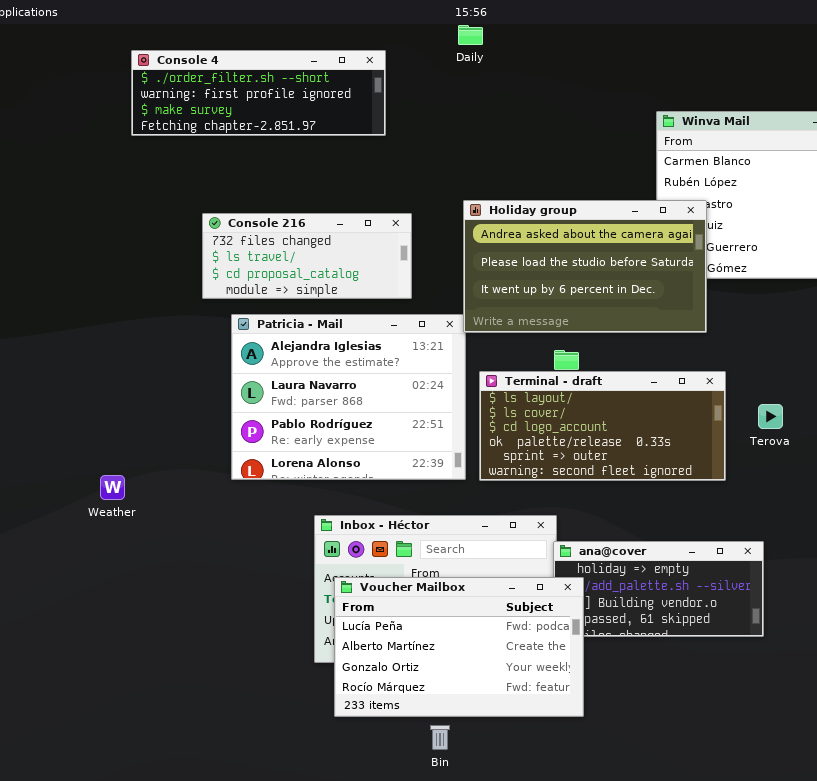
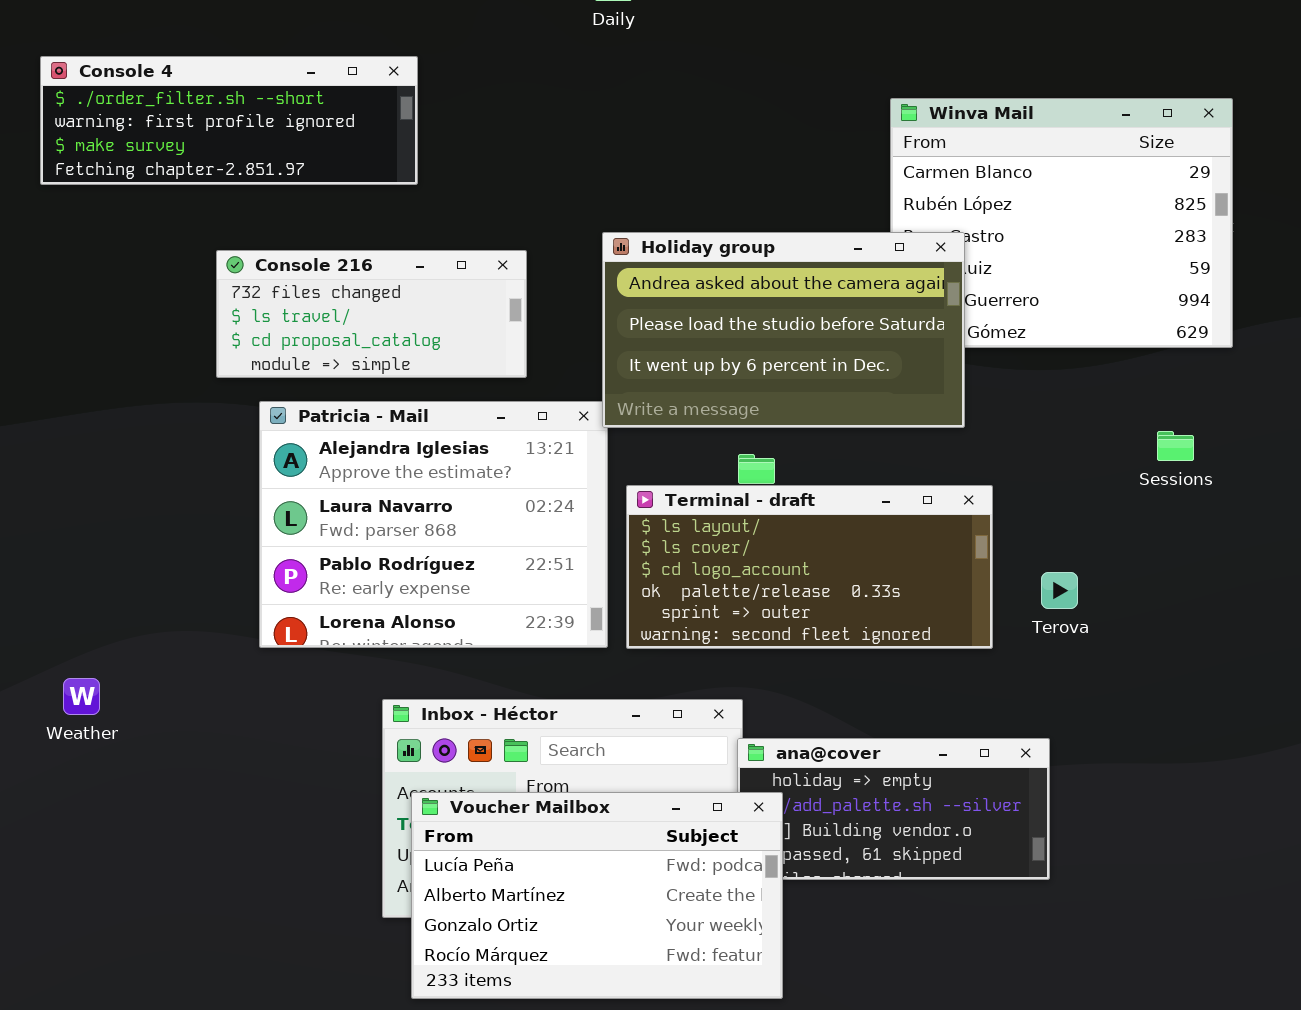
Console 4: [131,50,386,136] -> [40,56,418,185], moved
Terova: [758,404,783,429] -> [1041,572,1078,609], moved
Weather: [100,475,125,500] -> [63,678,100,715], moved

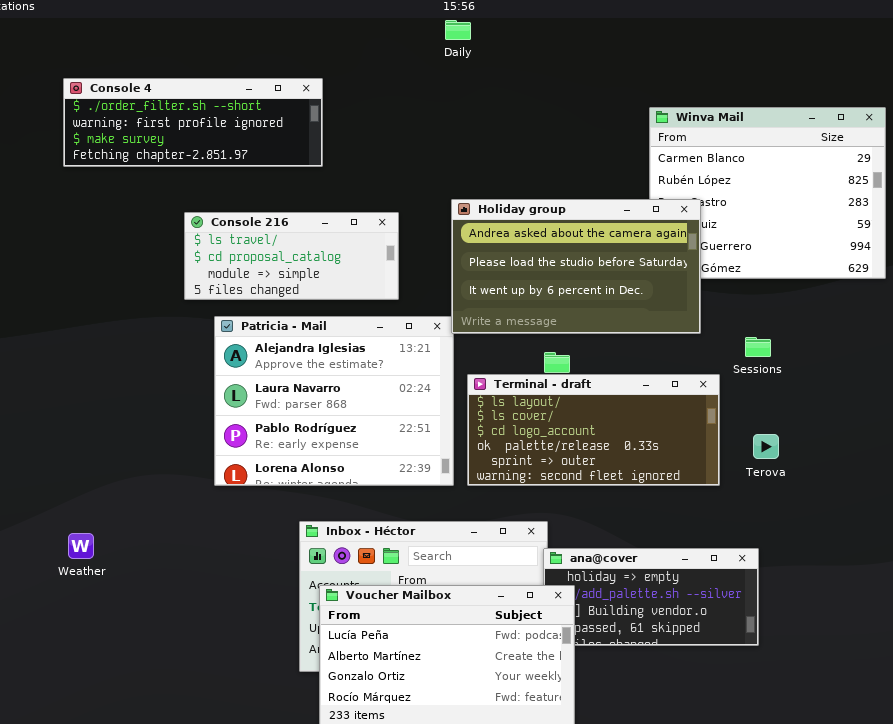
Console 216: [216,250,527,378] -> [184,212,399,300], scrolled down 1 row
Sessions: [1157,431,1194,461] -> [745,337,771,357], moved
Weather: [63,678,100,715] -> [68,533,94,559], moved

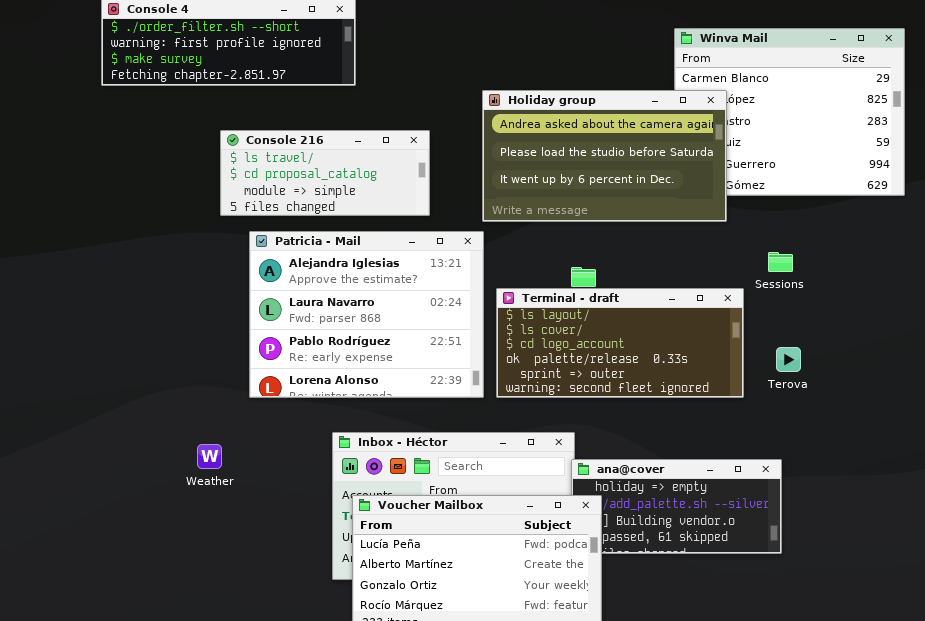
Holiday group: [451,199,701,334] -> [482,90,727,222], moved
Weather: [68,533,94,559] -> [197,444,222,469], moved

